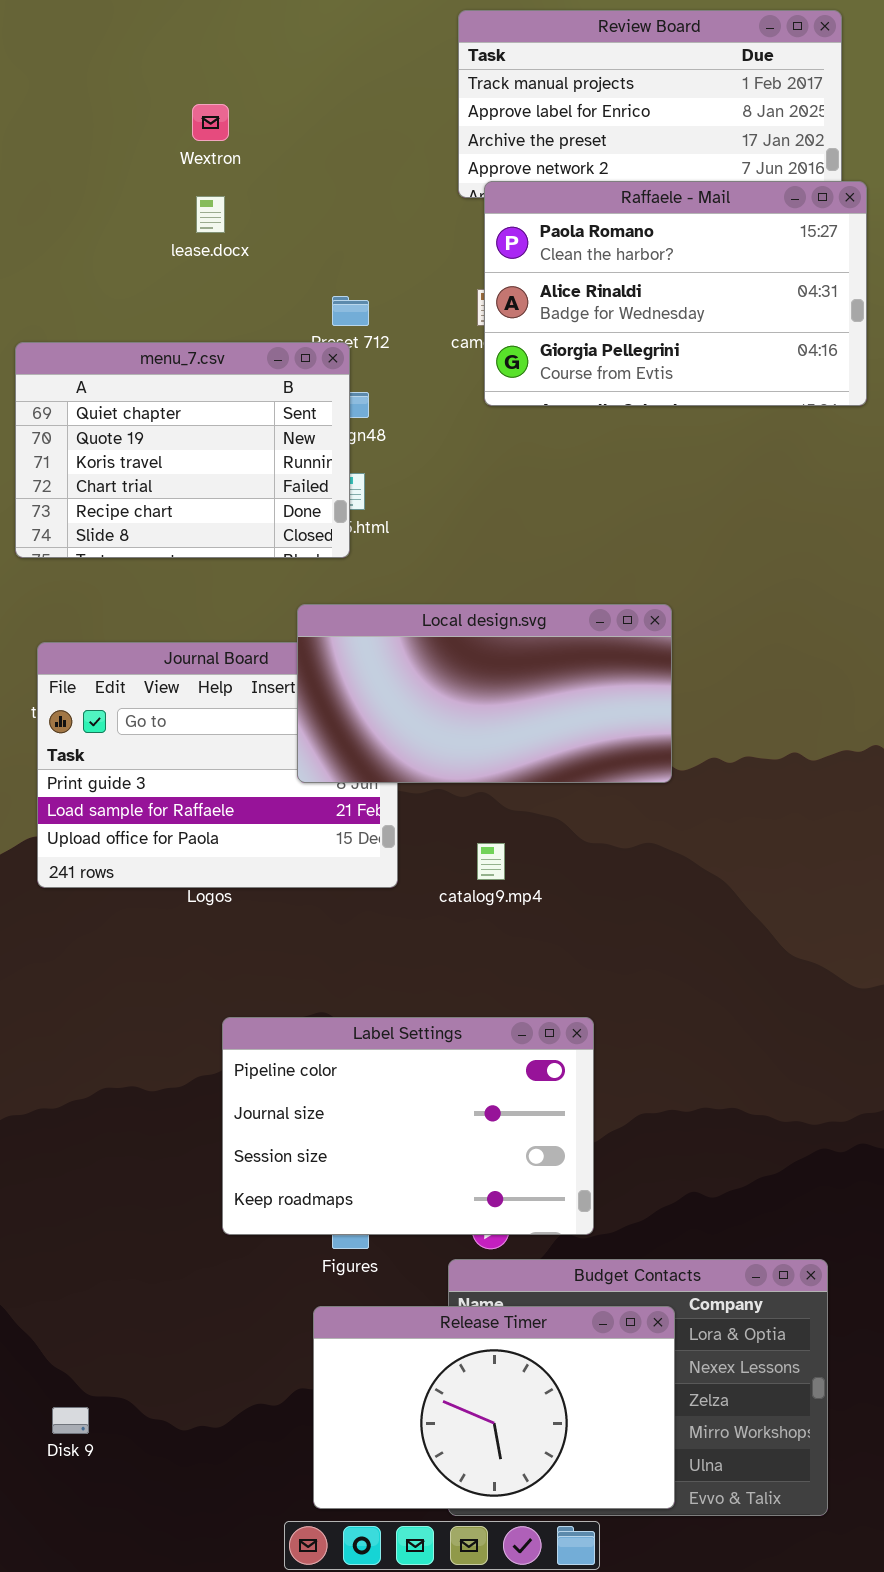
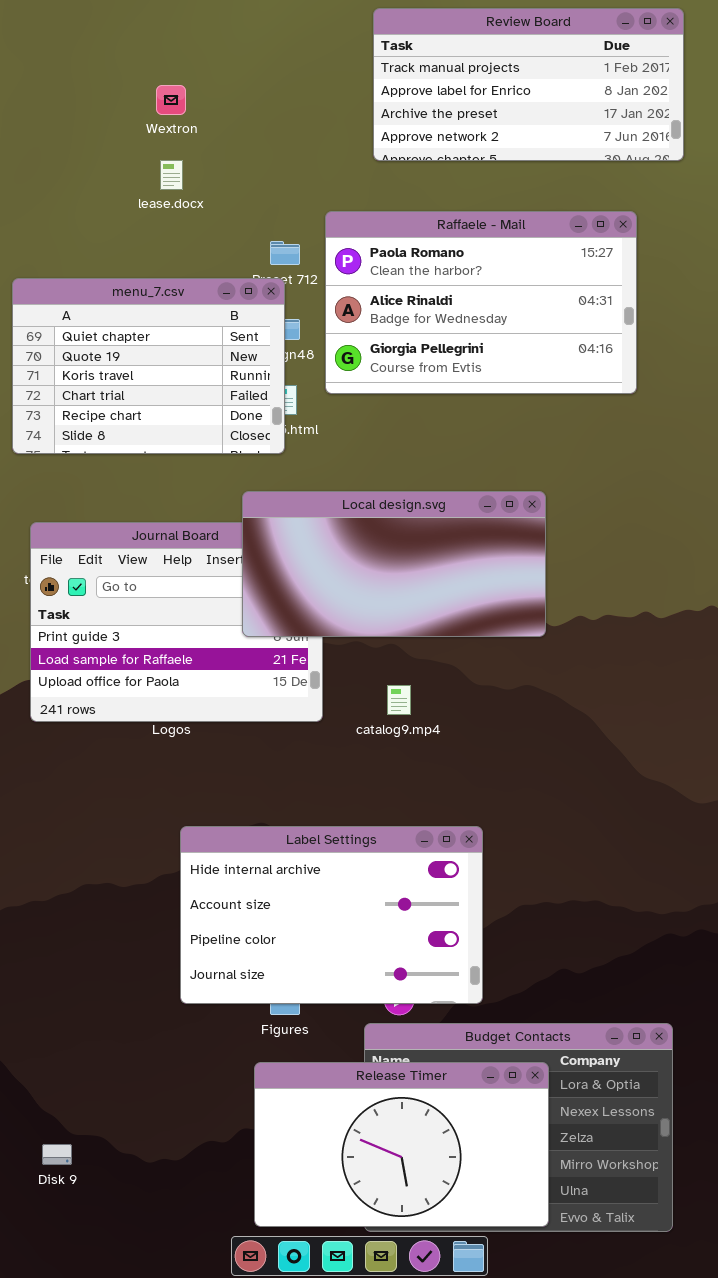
Raffaele - Mail: [484,181,867,406] -> [325,211,637,394], moved
Label Settings: [222,1017,594,1235] -> [180,826,483,1004], scrolled up 2 rows

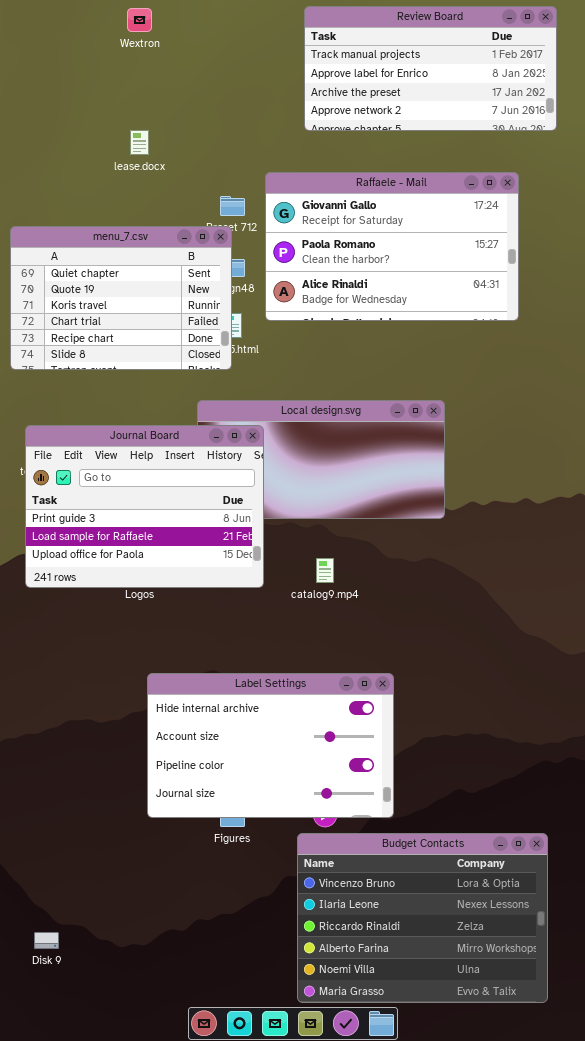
Wextron: [156,85,186,115] -> [127,8,152,32], moved
Raffaele - Mail: [325,211,637,394] -> [265,172,519,321], scrolled up 1 row
Journal Board: [30,522,323,722] -> [25,425,264,588], raised
Release Timer: [254,1062,549,1227] -> none, closed

